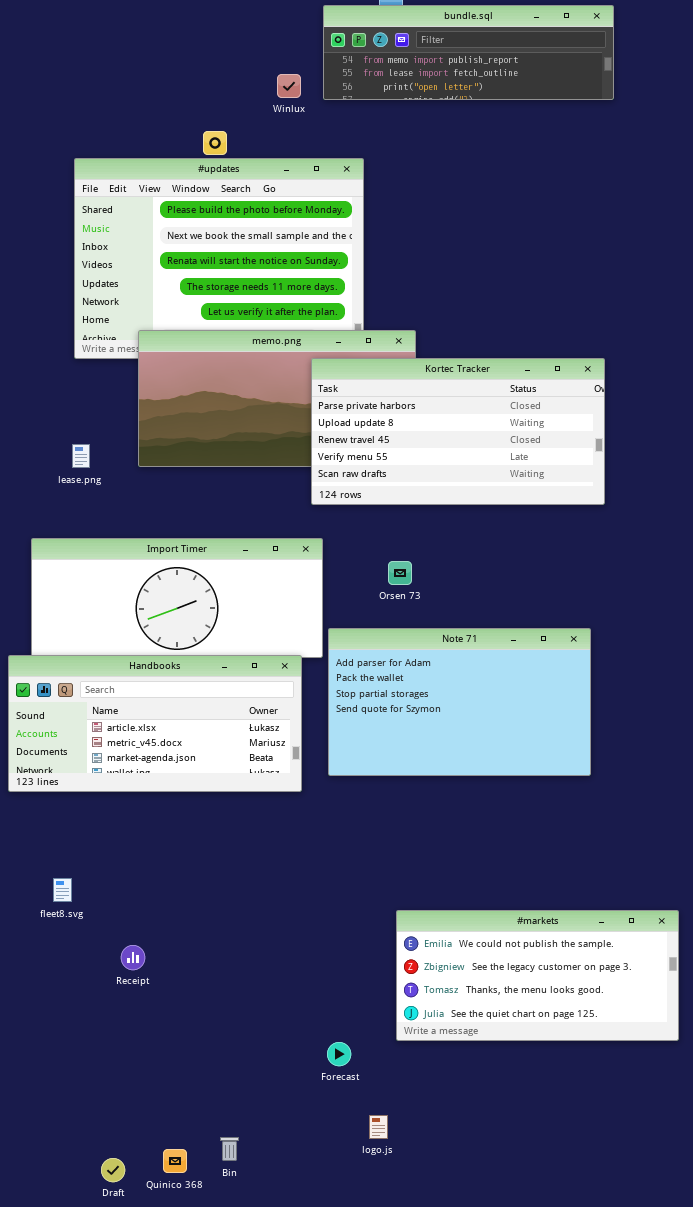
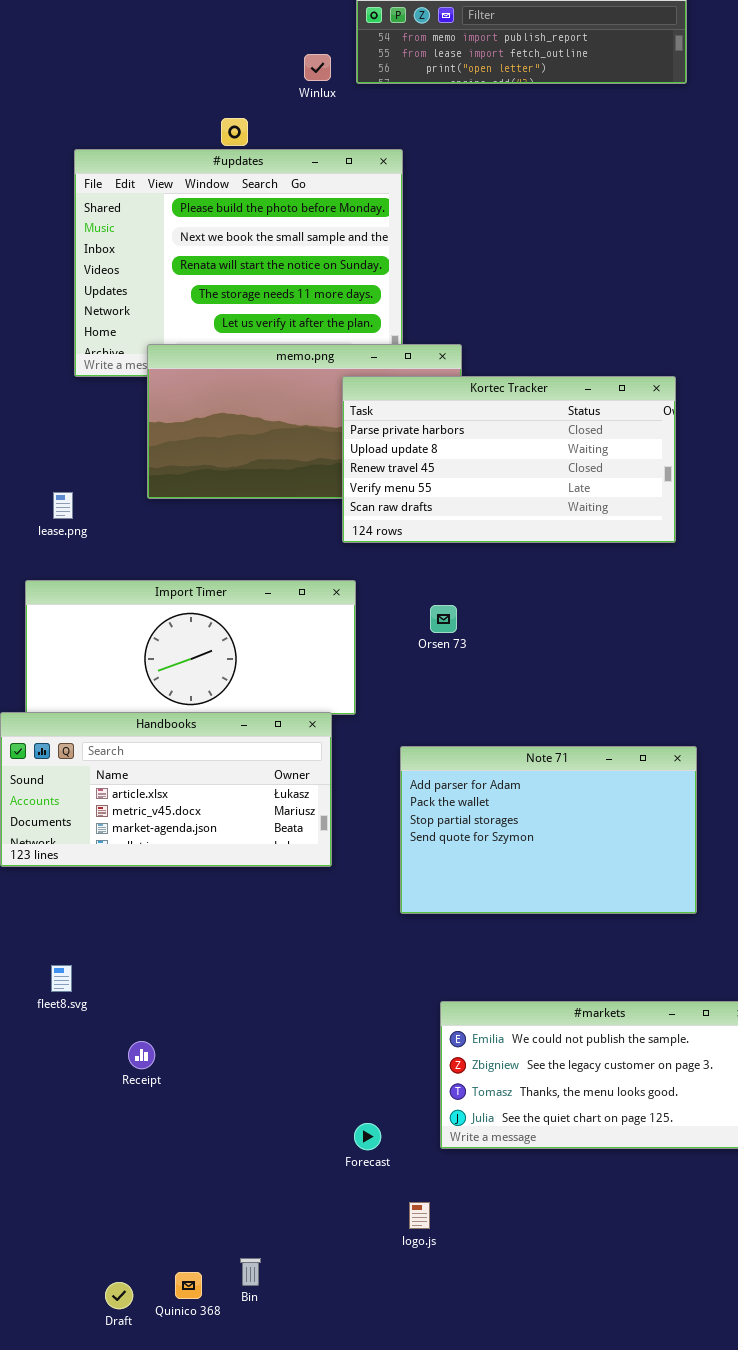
lease.png: [72,444,90,468] -> [53,492,73,519], moved
Note 71: [328,628,591,776] -> [400,746,697,914], moved
Forecast: [327,1042,351,1066] -> [354,1123,381,1150], moved
logo.js: [369,1115,388,1139] -> [409,1202,430,1229], moved

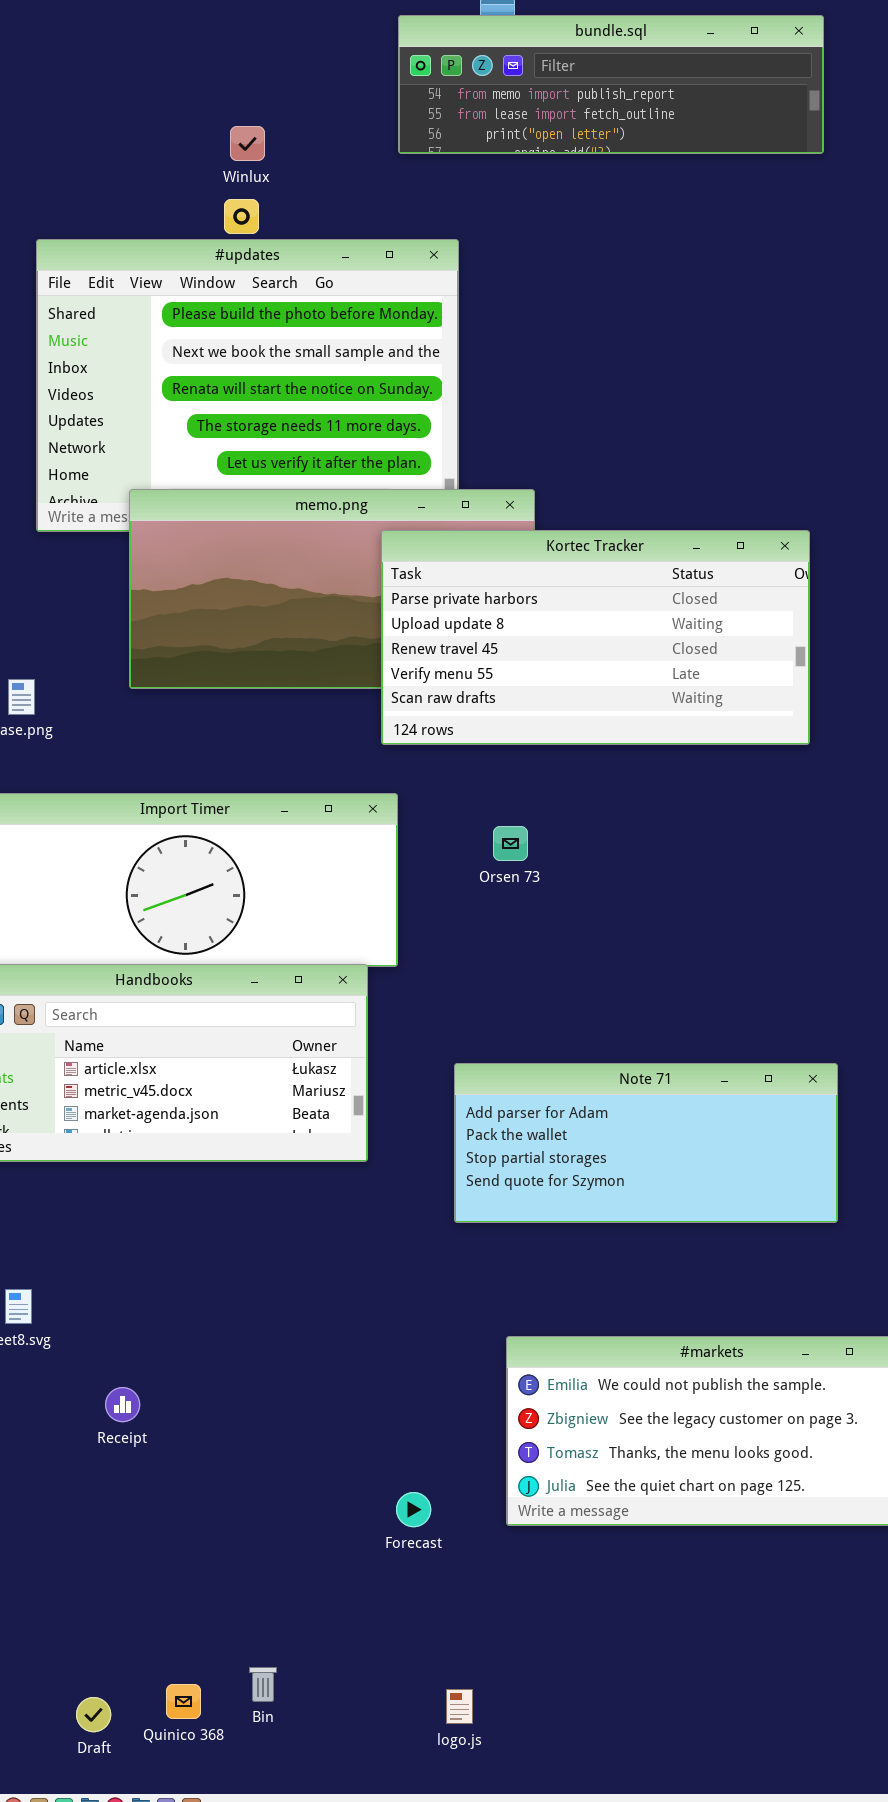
Winlux: [304,54,331,81] -> [230,126,265,161], moved
Note 71: [400,746,697,914] -> [454,1063,838,1223], resized
logo.js: [409,1202,430,1229] -> [446,1689,473,1724], moved

